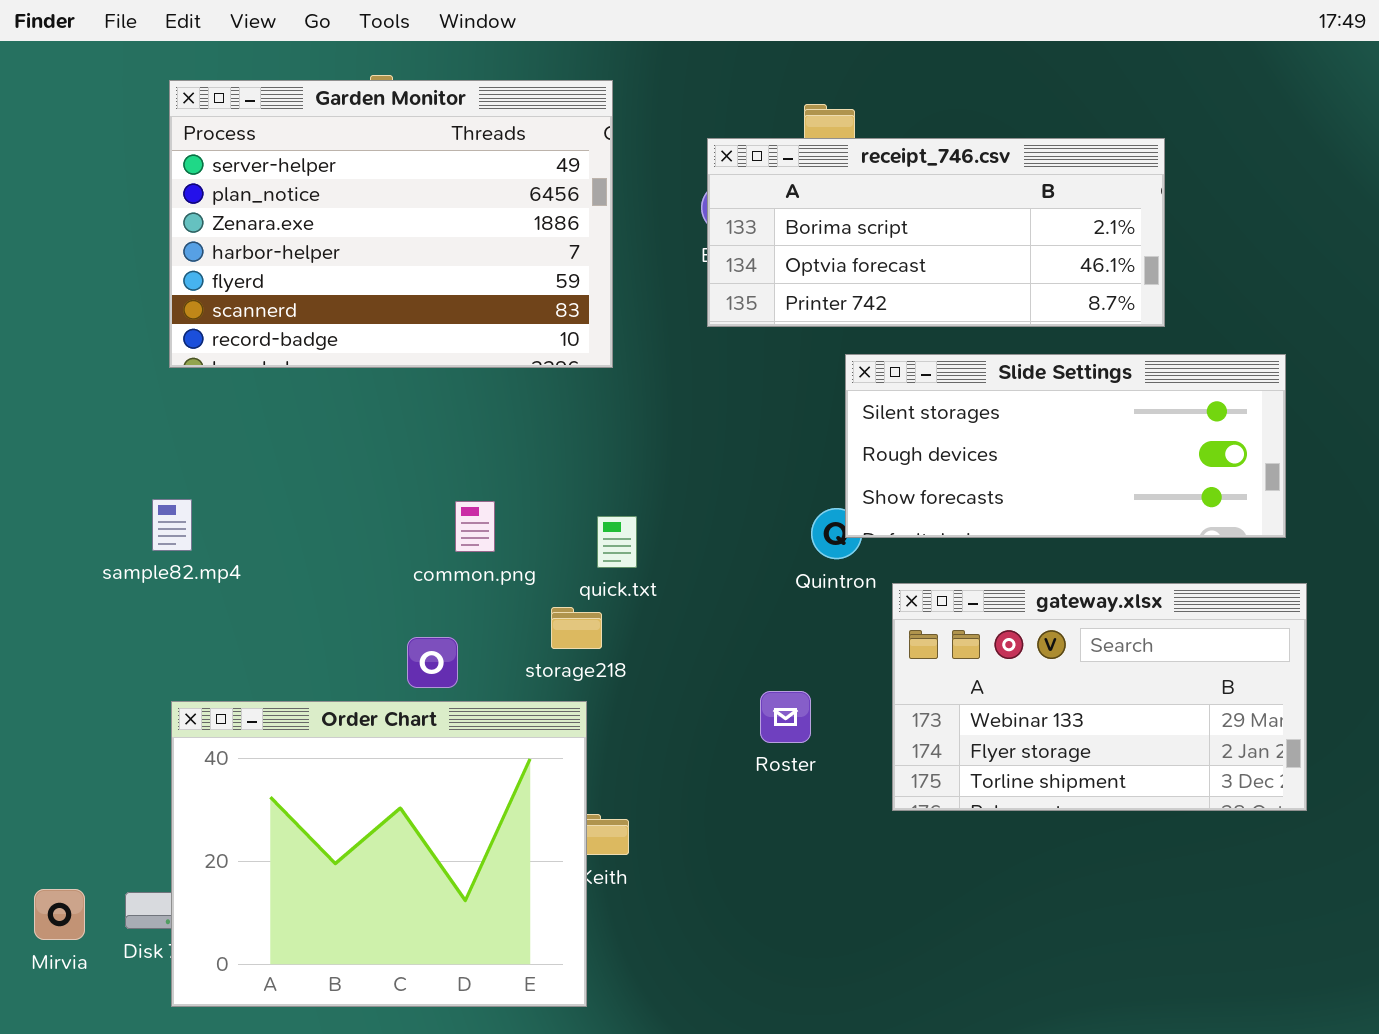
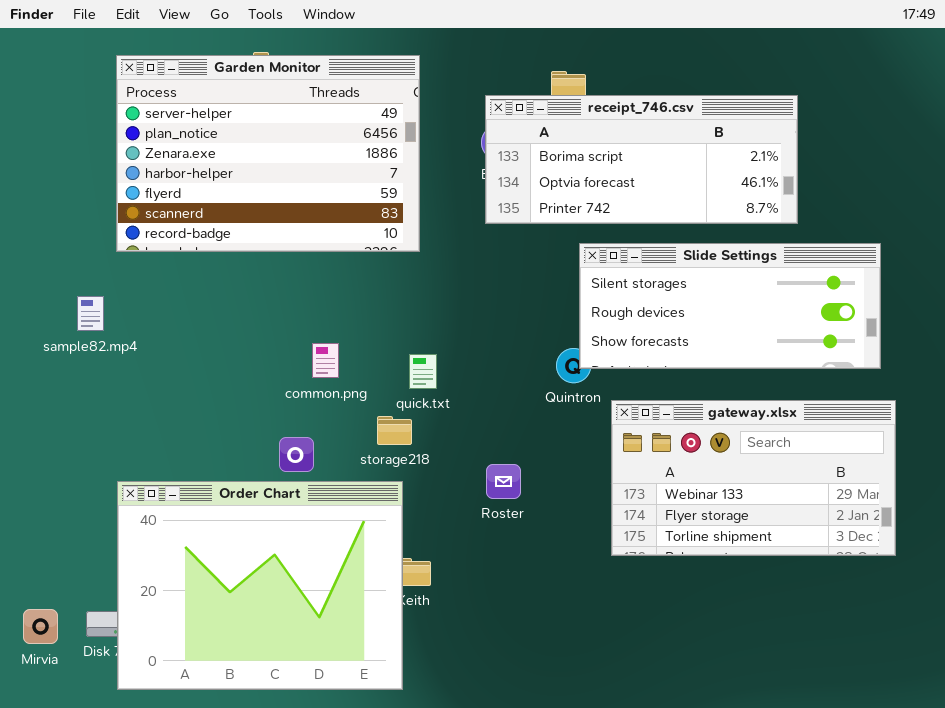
sample82.mp4: [152,499,192,551] -> [77,296,104,331], moved
Roster: [760,691,811,743] -> [486,464,521,499], moved

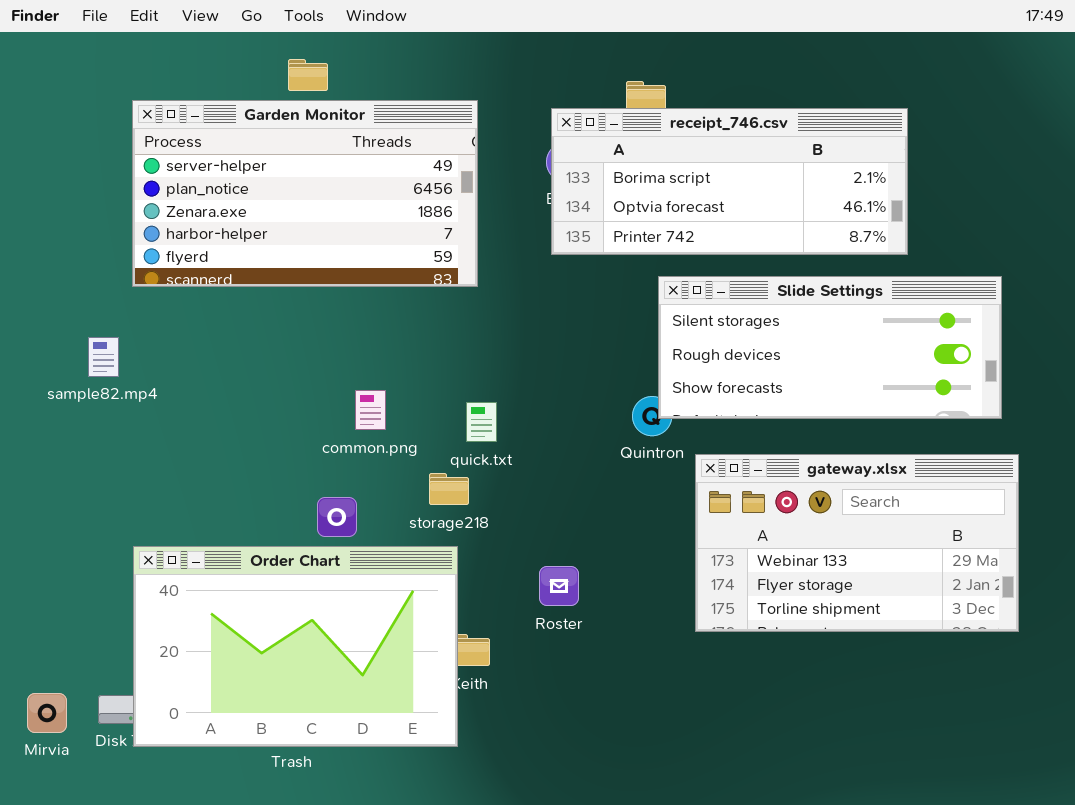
Garden Monitor: [116,55,420,252] -> [132,100,478,287], resized
Roster: [486,464,521,499] -> [539,566,579,606], moved
Order Chart: [117,481,403,690] -> [133,546,458,747], resized

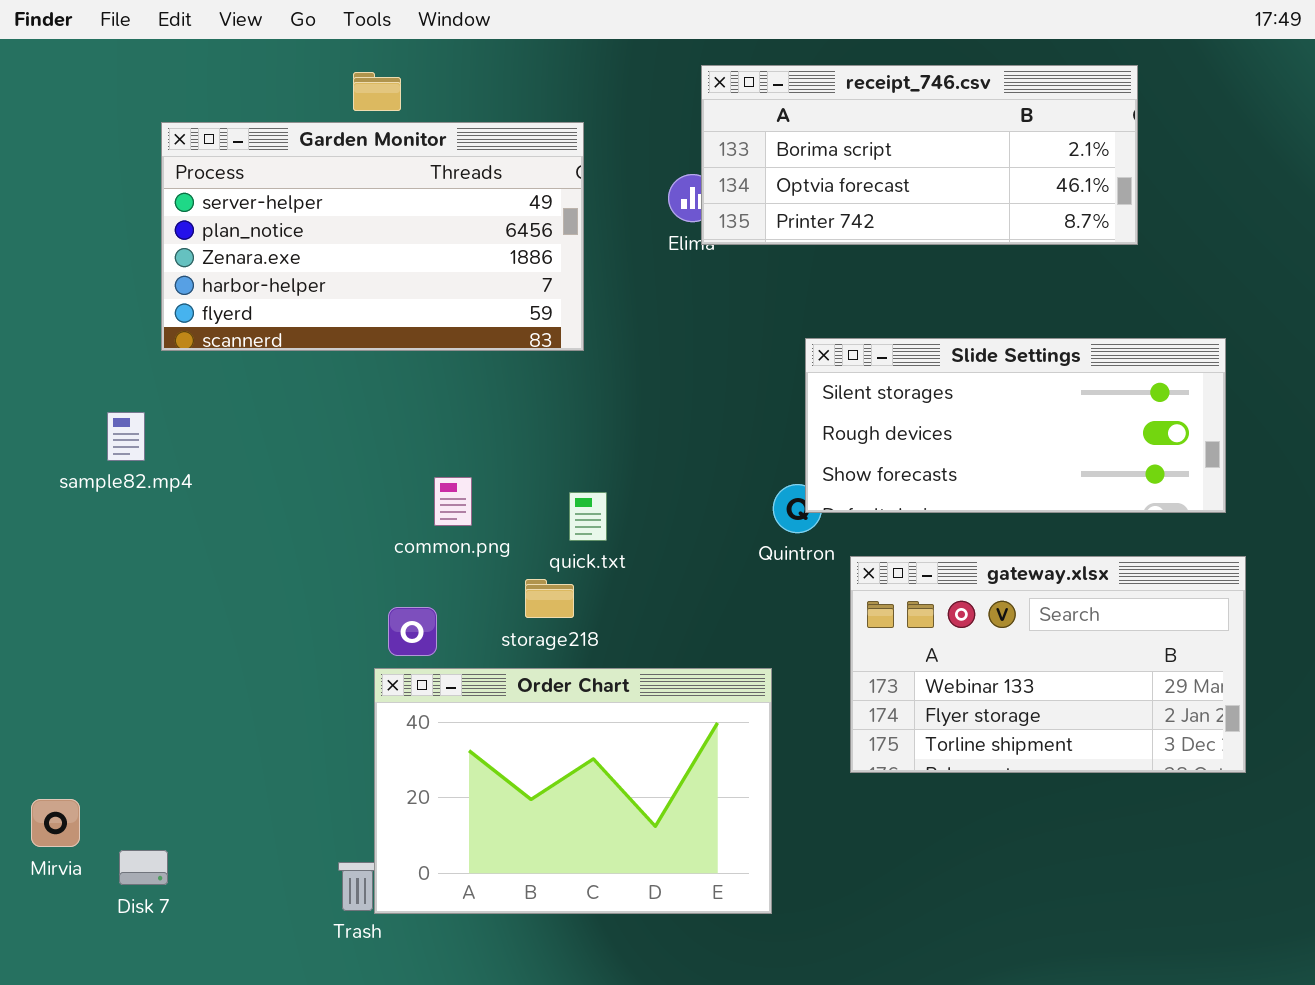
receipt_746.csv: [551,108,908,255] -> [701,65,1138,245], moved
Order Chart: [133,546,458,747] -> [374,668,772,914], moved
Mirvia: [27,693,67,733] -> [31,799,80,847], moved

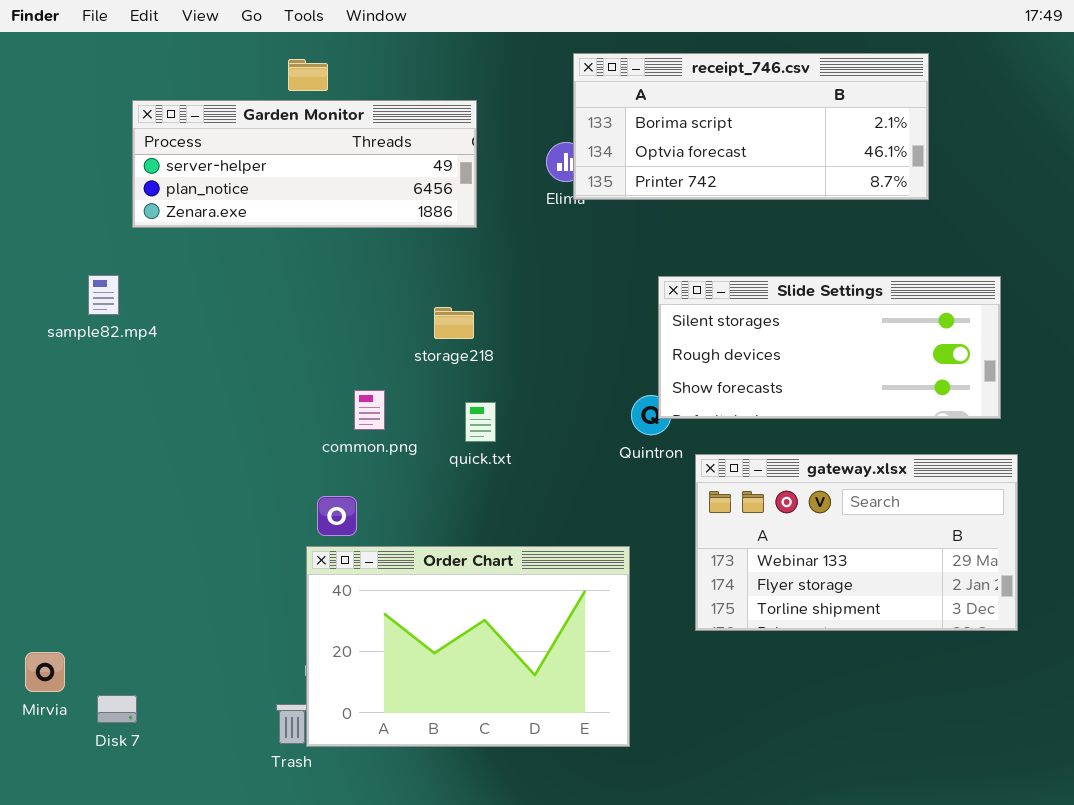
Garden Monitor: [161,122,584,351] -> [132,100,477,228], resized
sample82.mp4: [107,412,145,461] -> [88,275,119,315], moved
storage218: [525,579,574,618] -> [434,307,474,339], moved

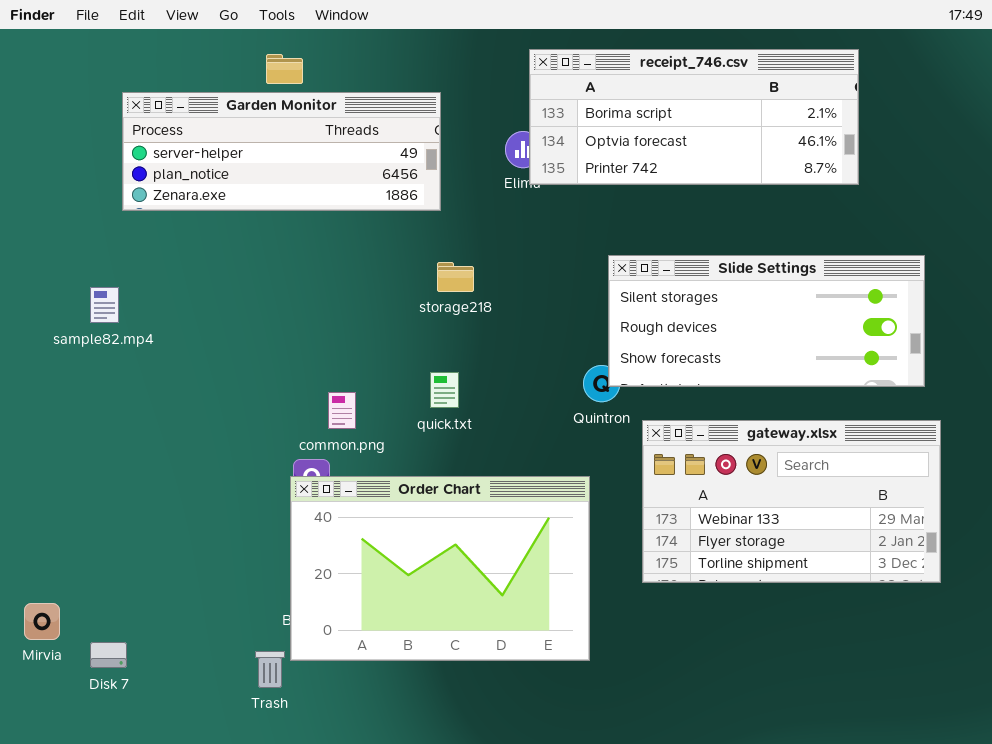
sample82.mp4: [88,275,119,315] -> [90,287,119,323], moved
storage218: [434,307,474,339] -> [437,262,474,292], moved
common.png: [354,390,385,430] -> [328,392,356,429], moved
Order Chart: [306,546,630,747] -> [290,476,590,661], moved

